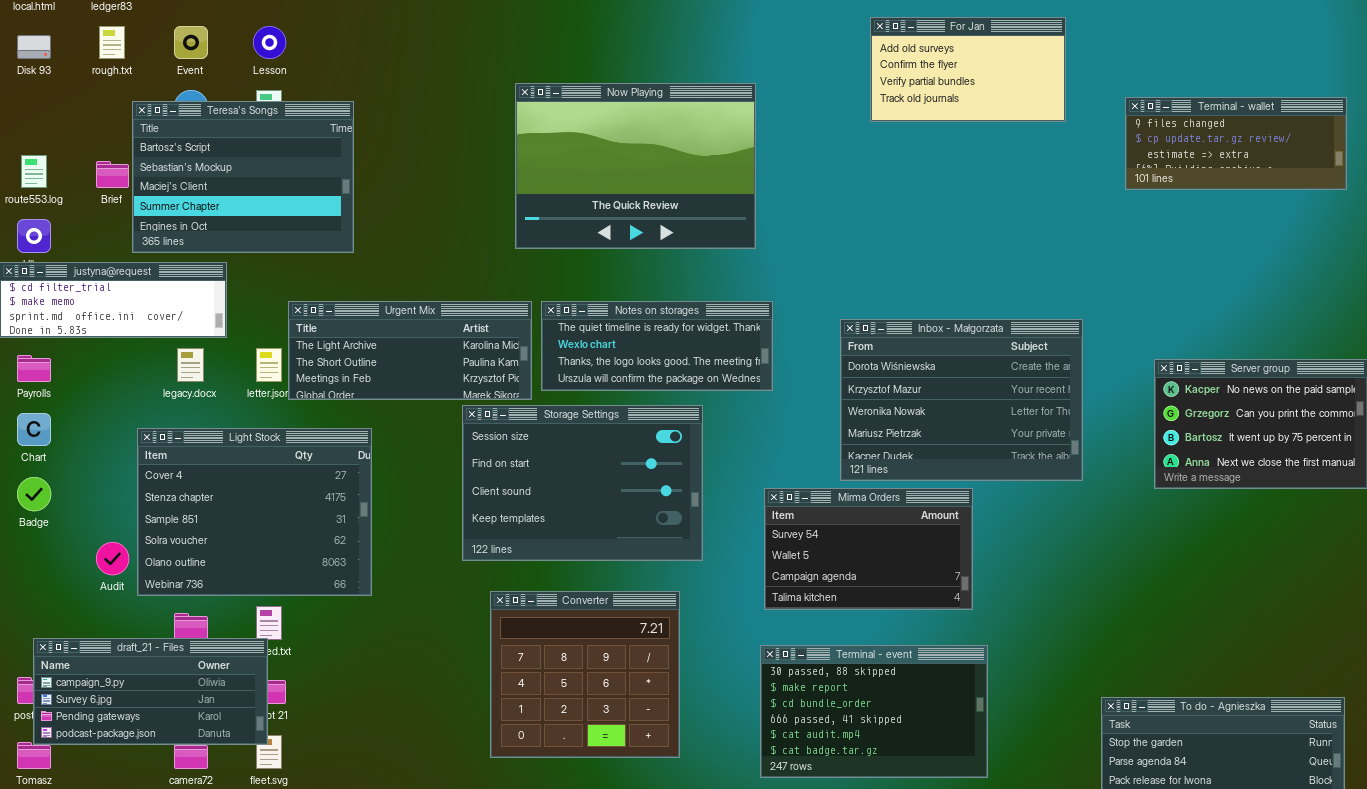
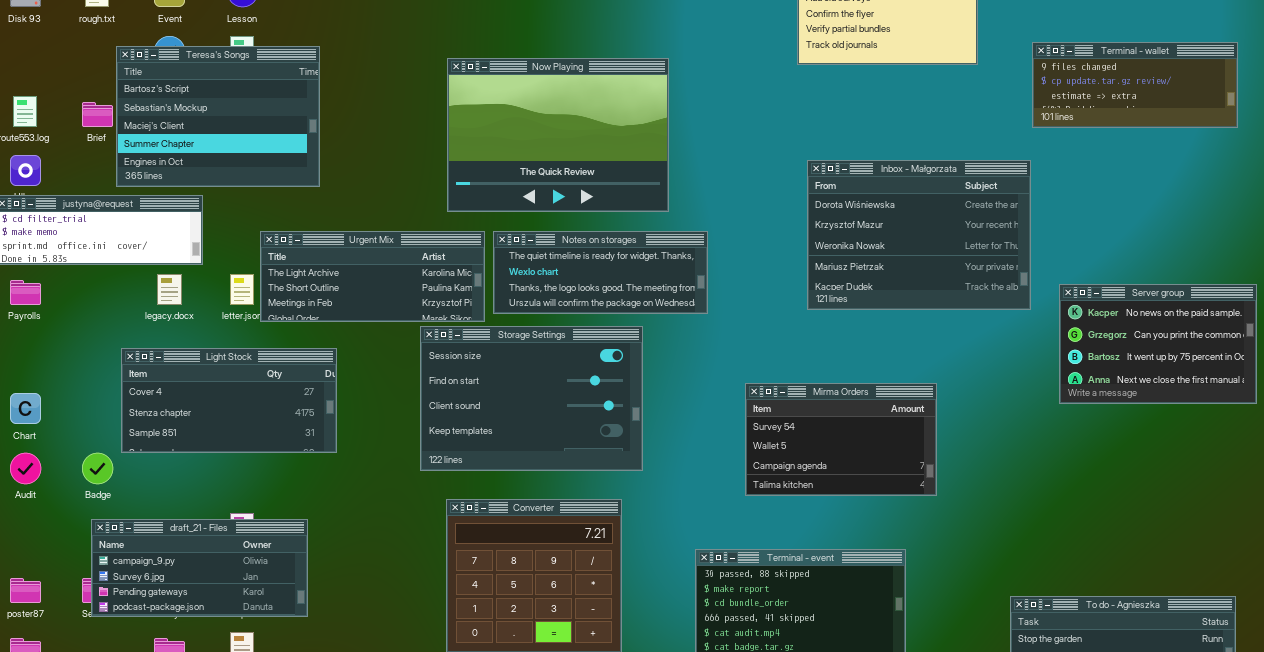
Now Playing: [515,83,756,249] -> [447,58,669,212], moved
Inbox - Małgorzata: [840,319,1083,481] -> [807,160,1031,310], moved
Chart: [17,413,51,446] -> [10,393,41,424], moved
Light Stock: [137,428,372,596] -> [121,348,337,453], resized
Badge: [17,477,51,511] -> [82,453,113,484], moved
Mirma Orders: [764,488,973,610] -> [745,383,937,496], moved
Audit: [96,542,129,575] -> [10,453,41,484], moved
draft_21 - Files: [33,638,268,745] -> [91,519,308,617], moved

